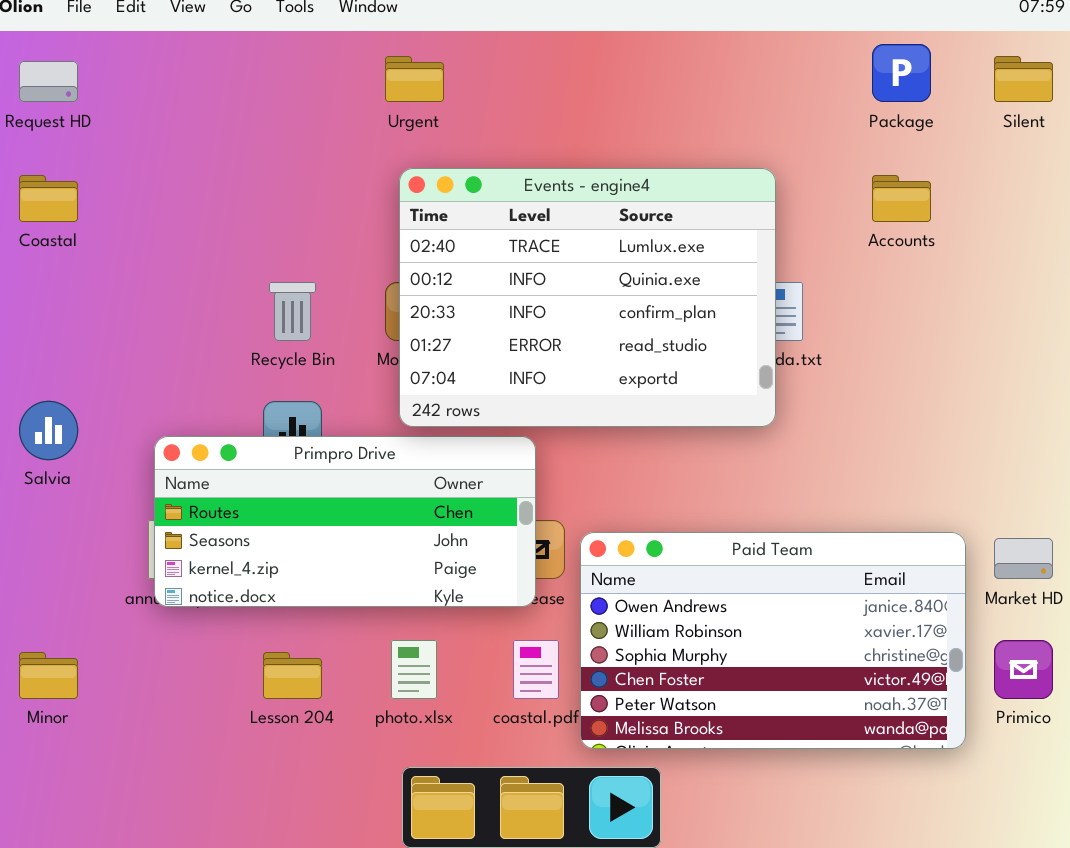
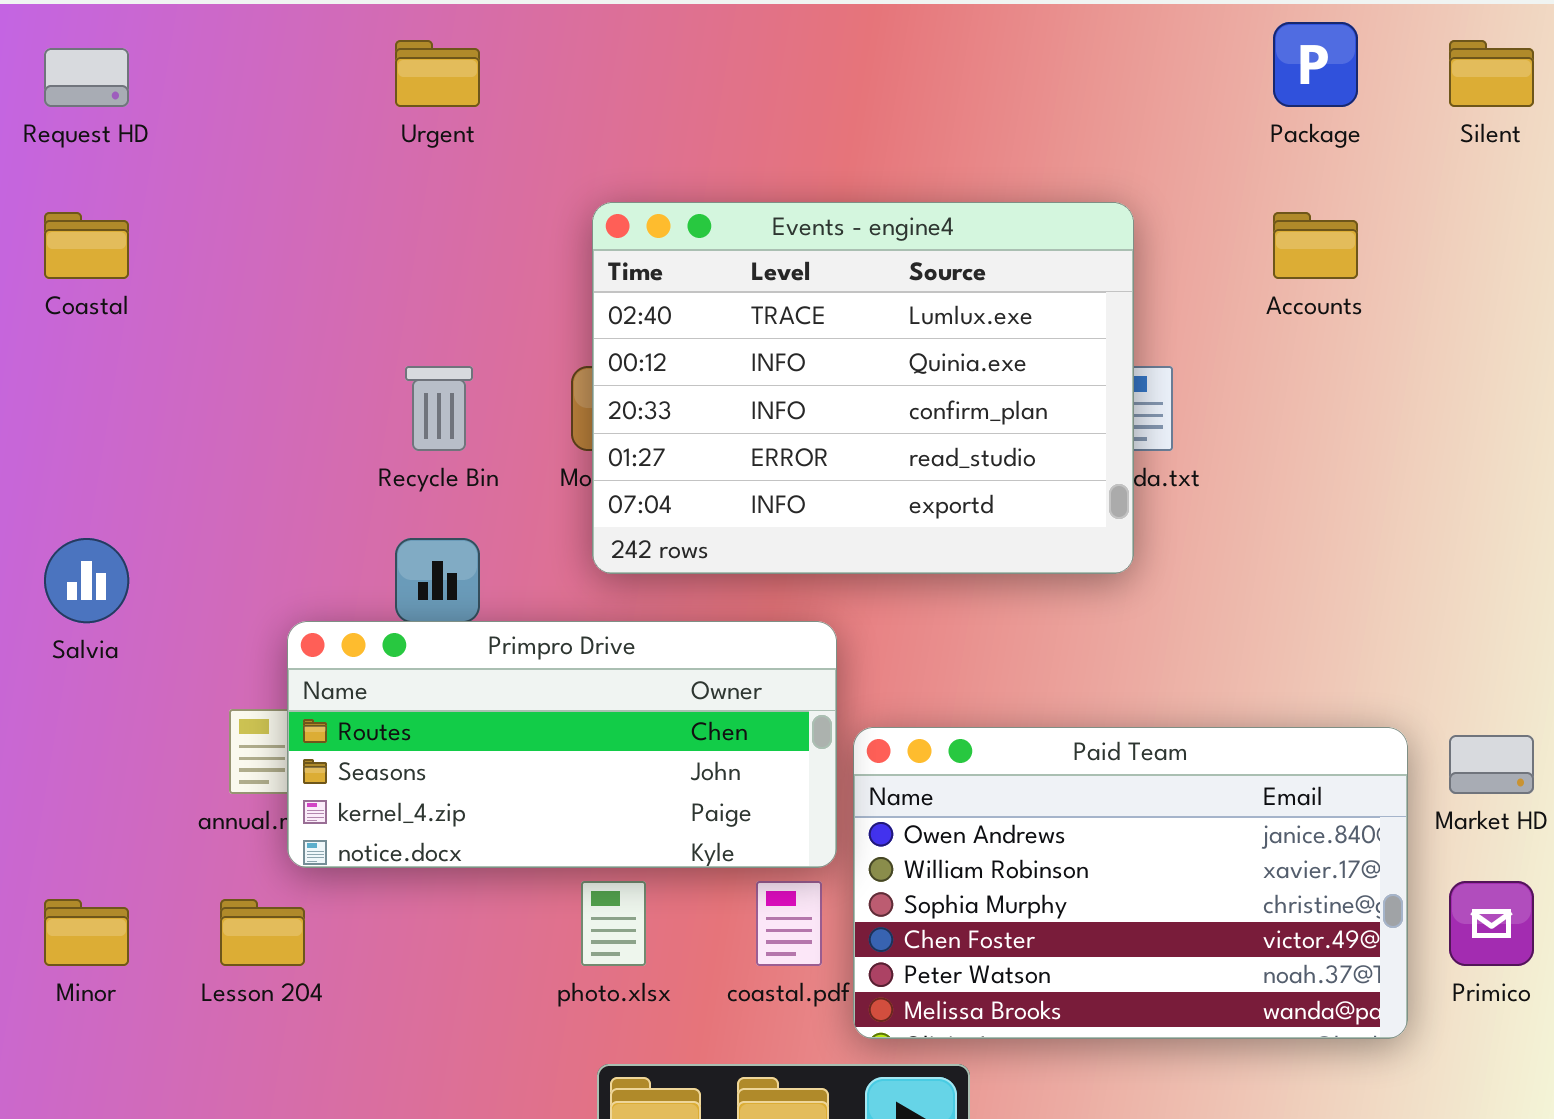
Urgent: [385,56,444,102] -> [395,40,480,107], moved
Primpro Drive: [154,436,536,607] -> [287,621,837,868], moved
Lesson 204: [263,652,322,699] -> [220,899,305,966], moved

